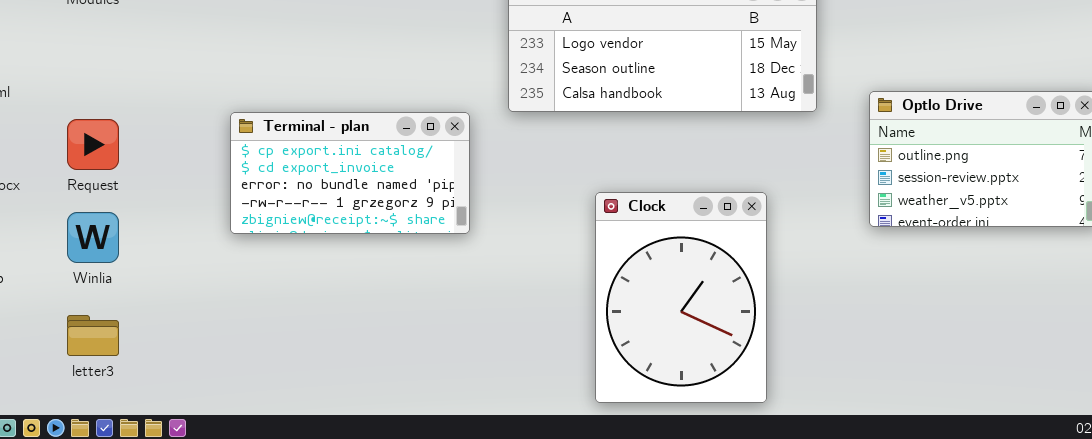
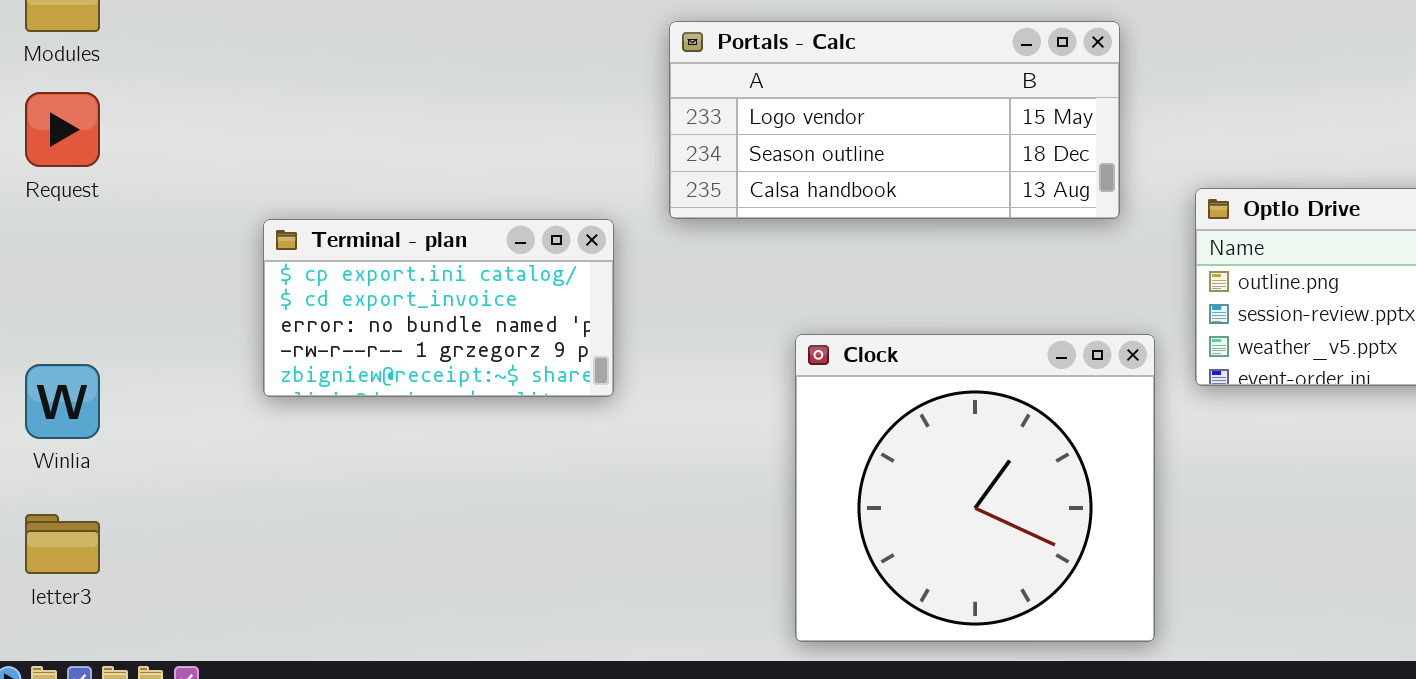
Request: [67,119,119,170] -> [25,92,100,167], moved
Clock: [595,192,767,403] -> [795,334,1155,642], resized

